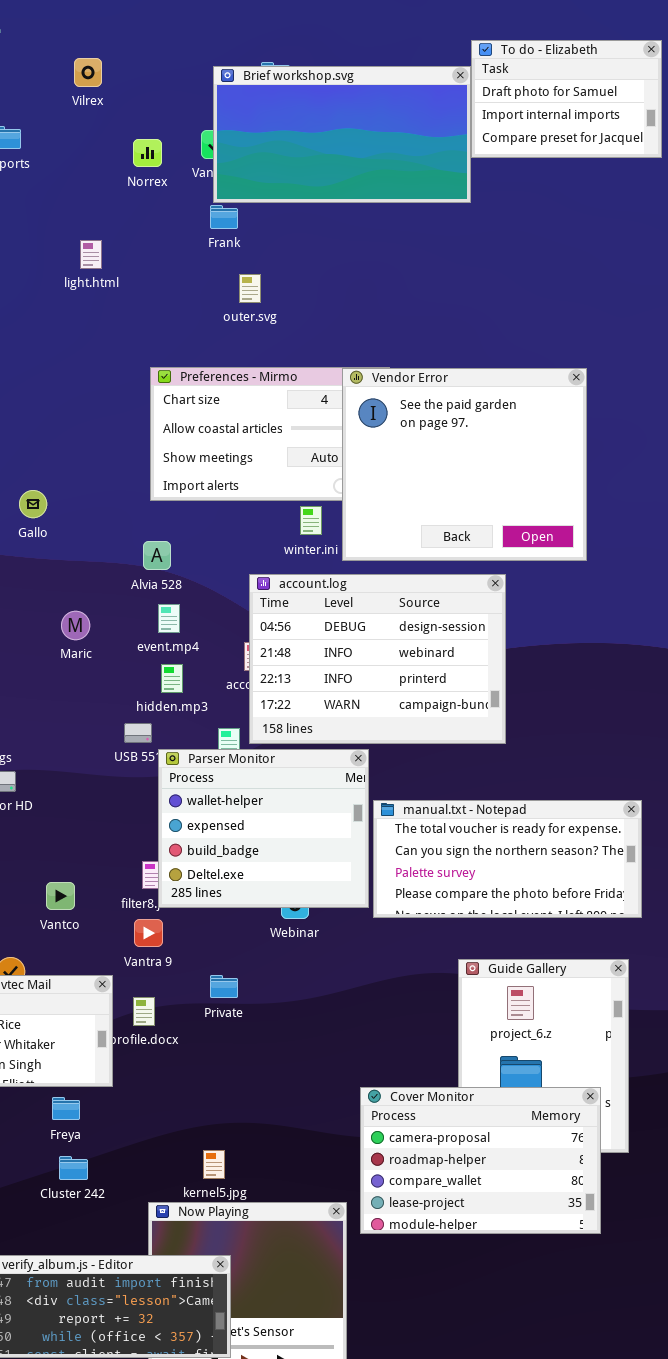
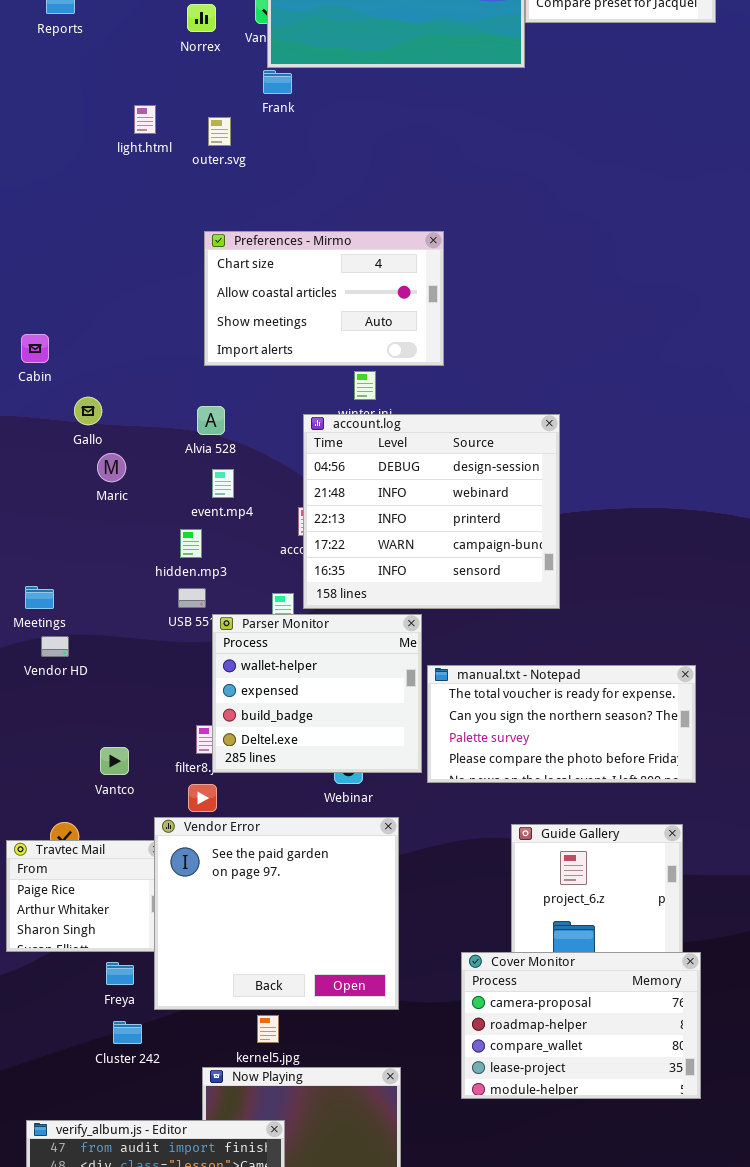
outer.svg: [239,274,261,303] -> [208,117,231,146], moved
Vendor Error: [342,368,587,561] -> [154,817,399,1010], moved
Gallo: [19,490,47,518] -> [74,397,102,425], moved
account.log: [249,574,506,744] -> [303,414,560,609], resized
Maric: [61,611,90,640] -> [97,453,126,482], moved
hidden.mp3: [161,664,183,693] -> [180,529,202,558], moved
Cover Monitor: [360,1087,601,1234] -> [461,952,701,1099], moved

